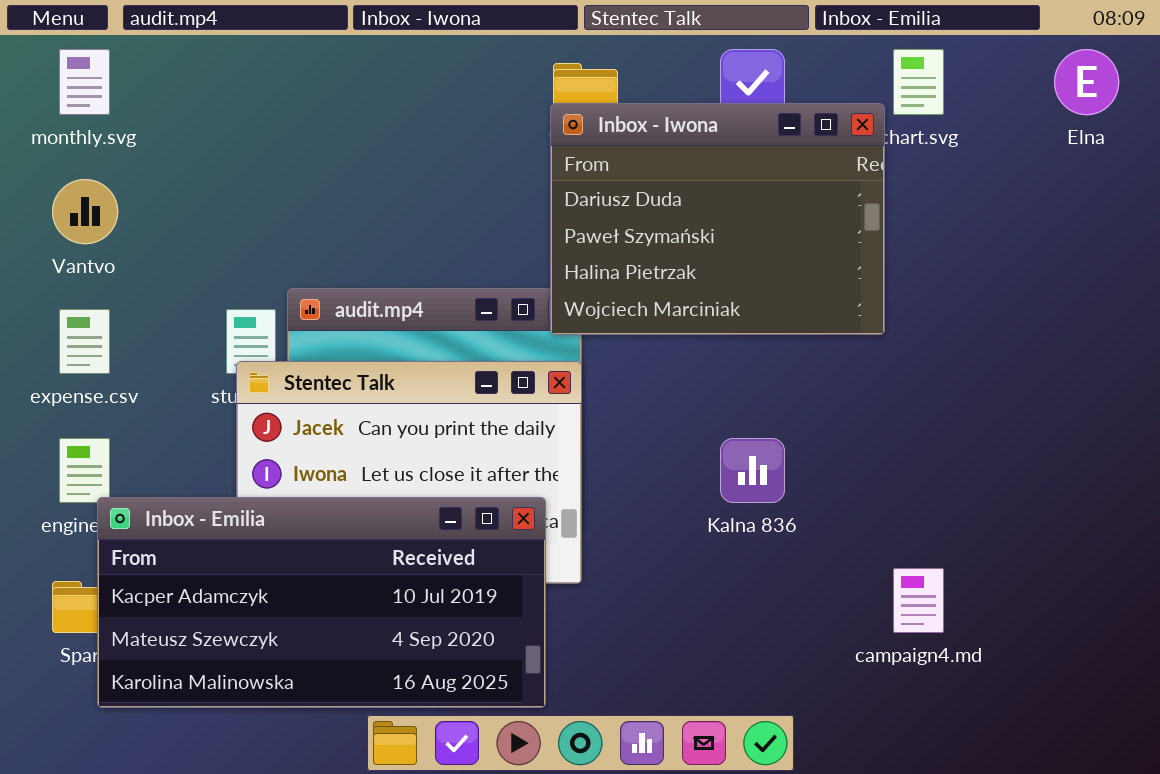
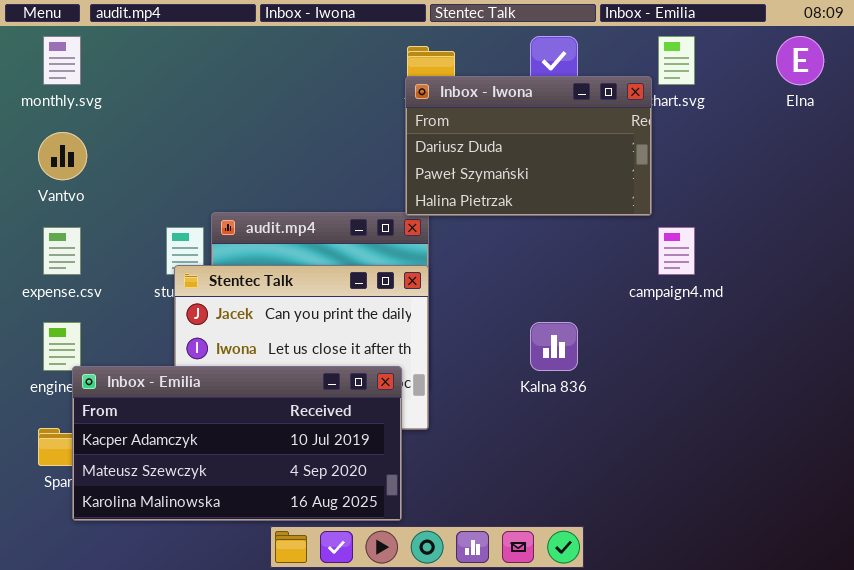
Inbox - Iwona: [550,103,885,335] -> [405,76,652,216], resized
campaign4.md: [893,568,944,633] -> [658,227,695,275], moved

